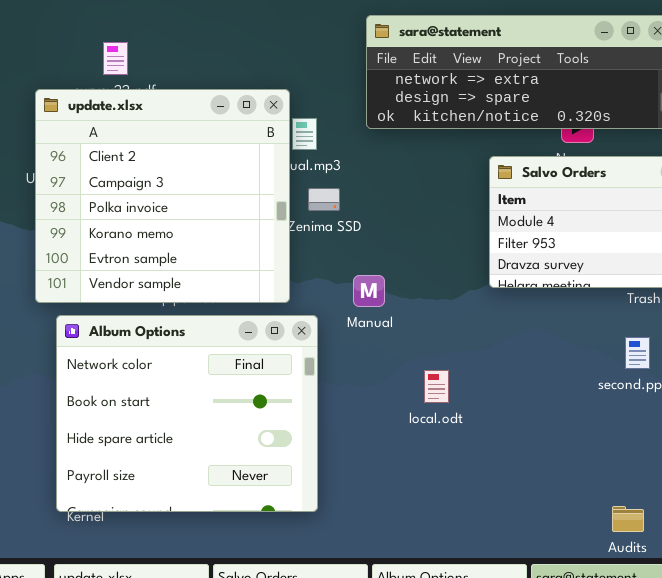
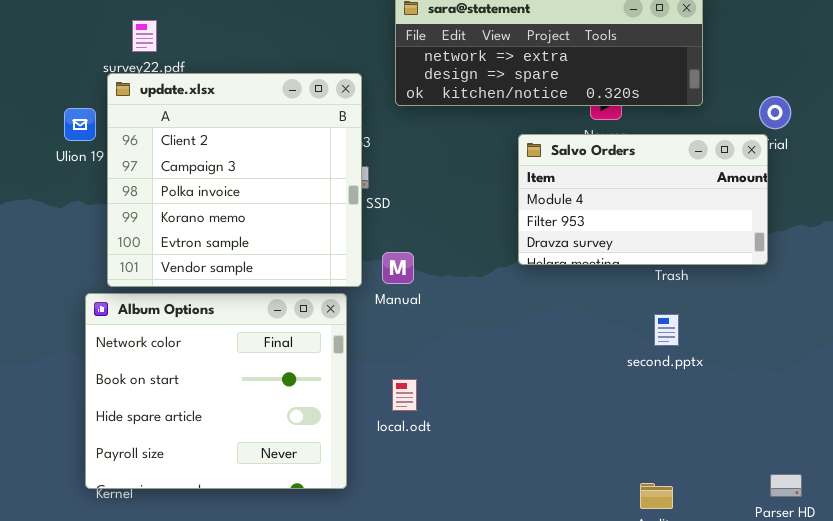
update.xlsx: [35,89,290,303] -> [107,73,362,287], moved
local.odt: [424,370,449,403] -> [392,379,417,411], moved

